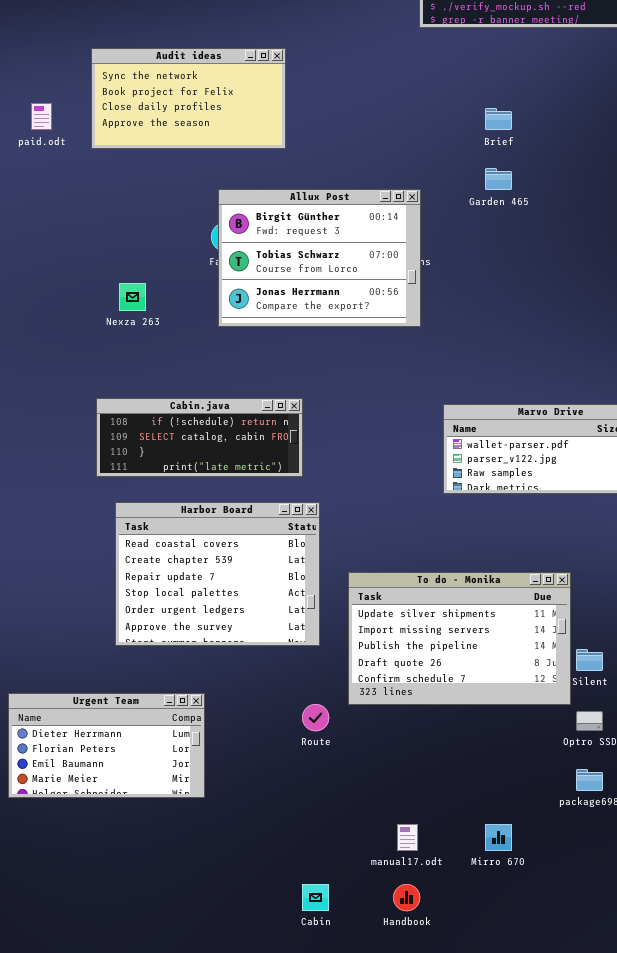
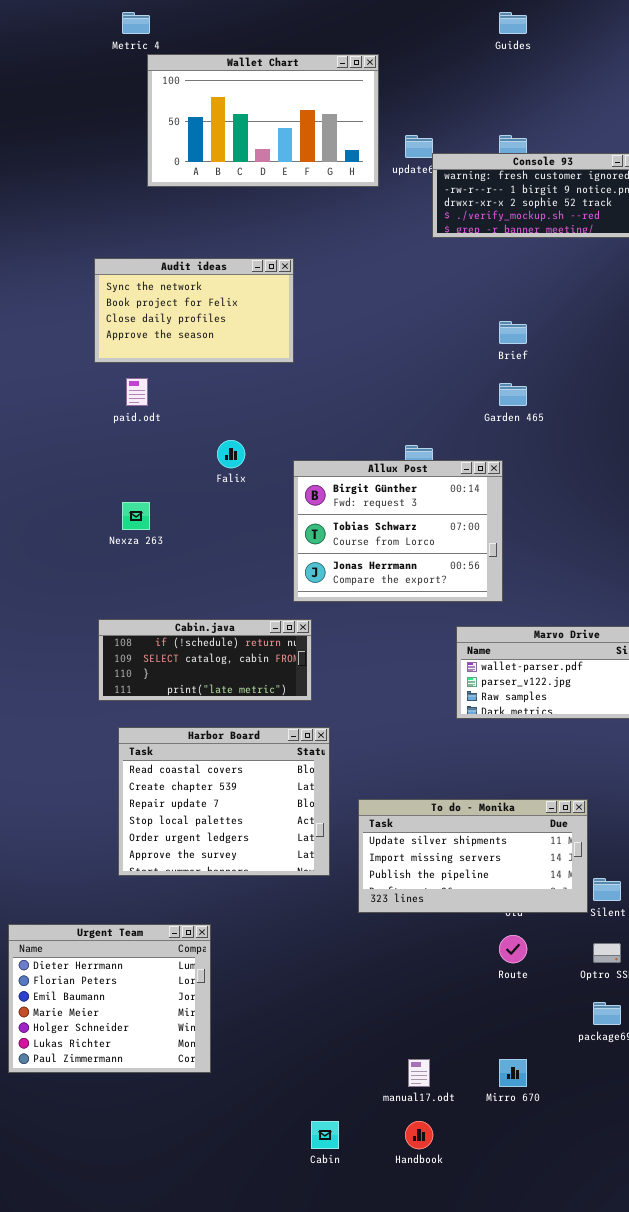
paid.odt: [31,103,52,130] -> [126,378,148,406], moved
Allux Post: [218,189,421,327] -> [293,460,503,602], moved
To do - Monika: [348,572,571,705] -> [358,799,588,913], resized
Urgent Team: [8,693,205,798] -> [8,924,211,1073], resized
Route: [302,704,329,731] -> [499,935,527,963], moved

